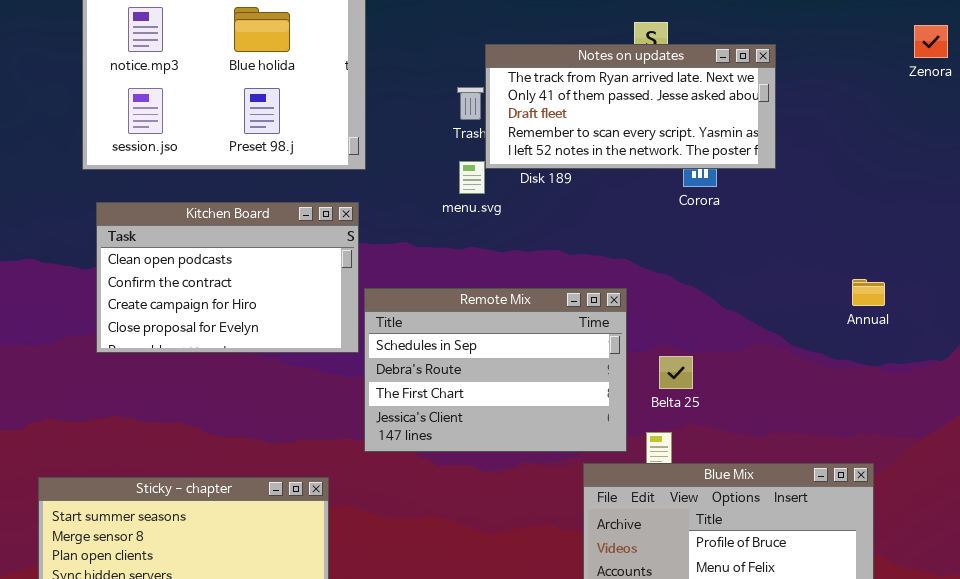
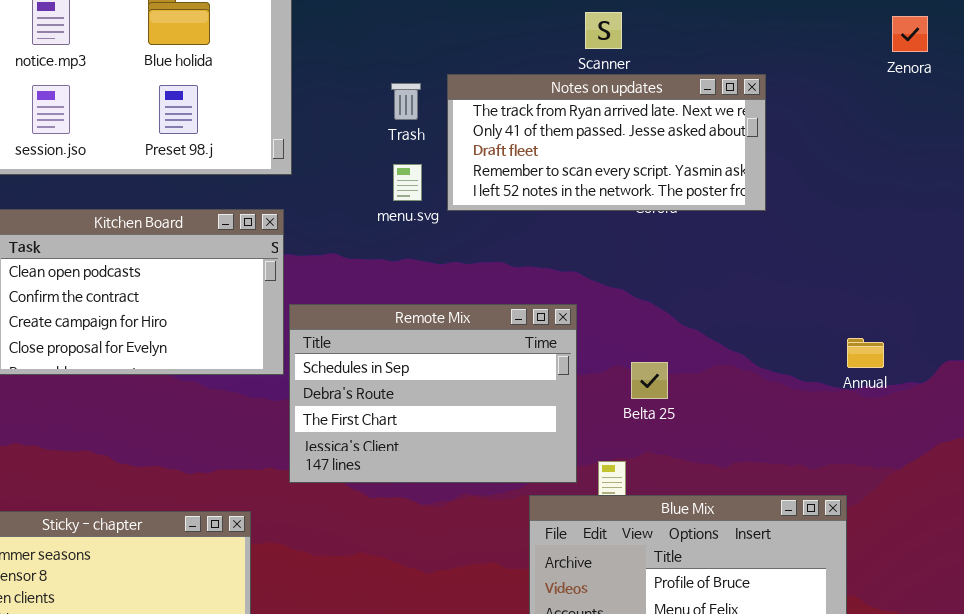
Notes on updates: [485,44,776,169] -> [447,74,766,211], moved
Annual: [852,279,885,306] -> [847,338,884,368], moved
Belta 25: [659,356,693,389] -> [631,362,668,399], moved

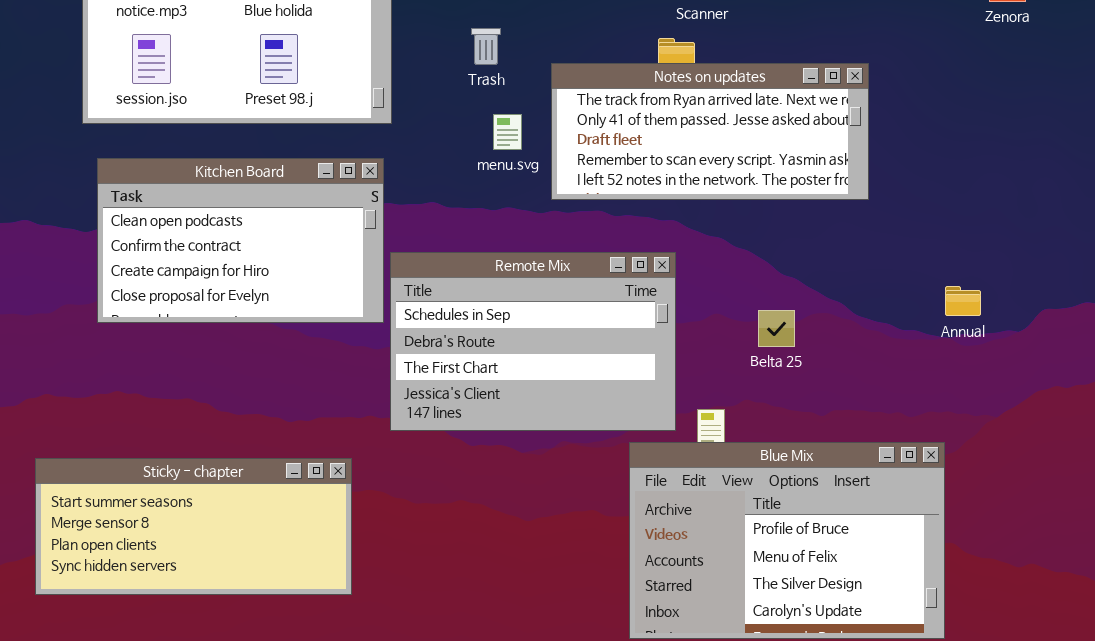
Notes on updates: [447,74,766,211] -> [551,63,869,200], moved
Trash: [391,83,421,120] -> [471,28,501,65], moved
Belta 25: [631,362,668,399] -> [758,310,795,347], moved

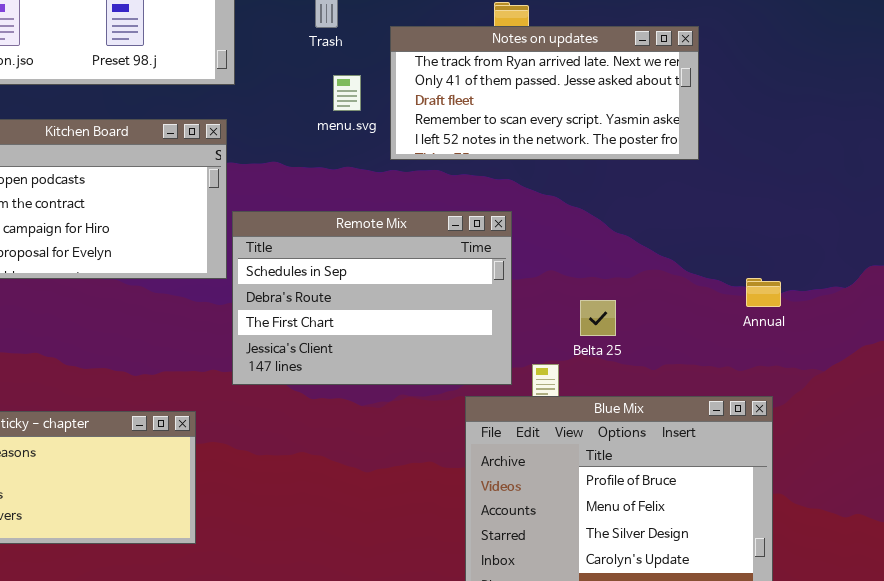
Annual: [945,286,981,316] -> [746,278,781,307], moved
Belta 25: [758,310,795,347] -> [580,300,616,336], moved

